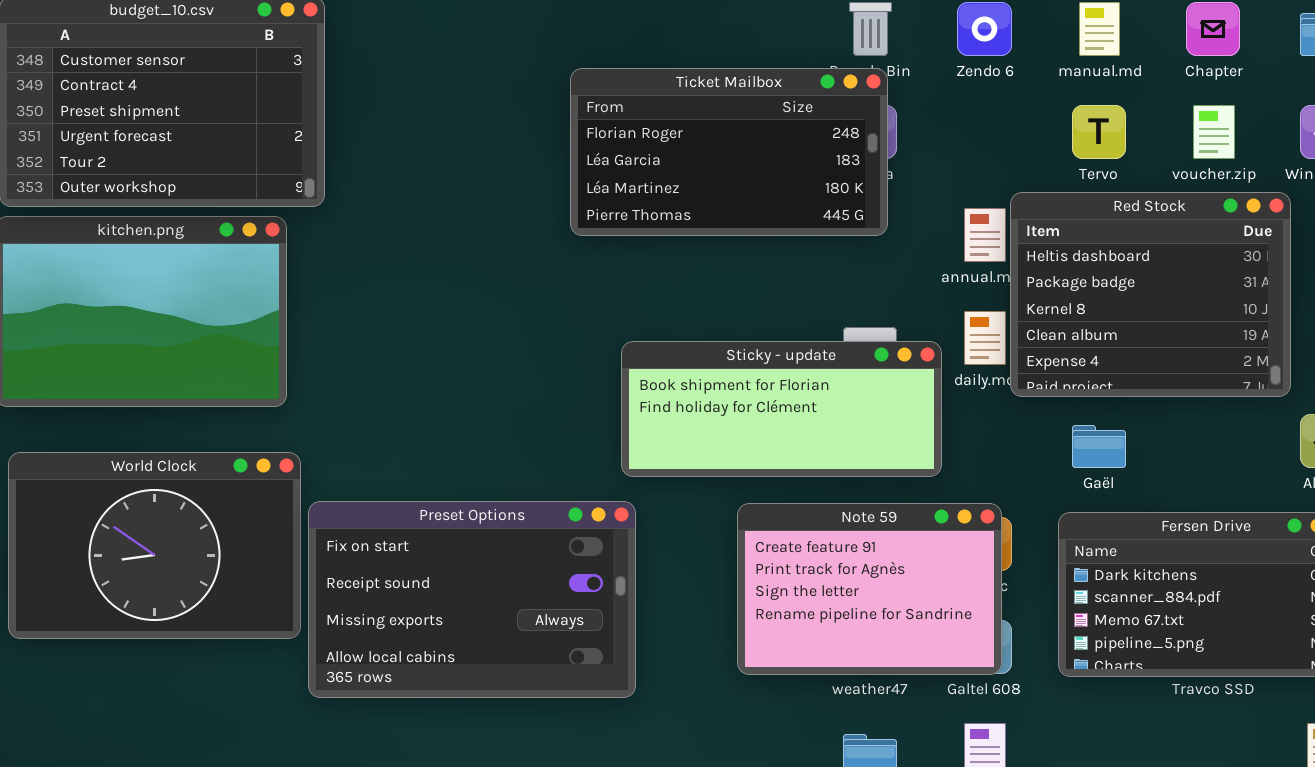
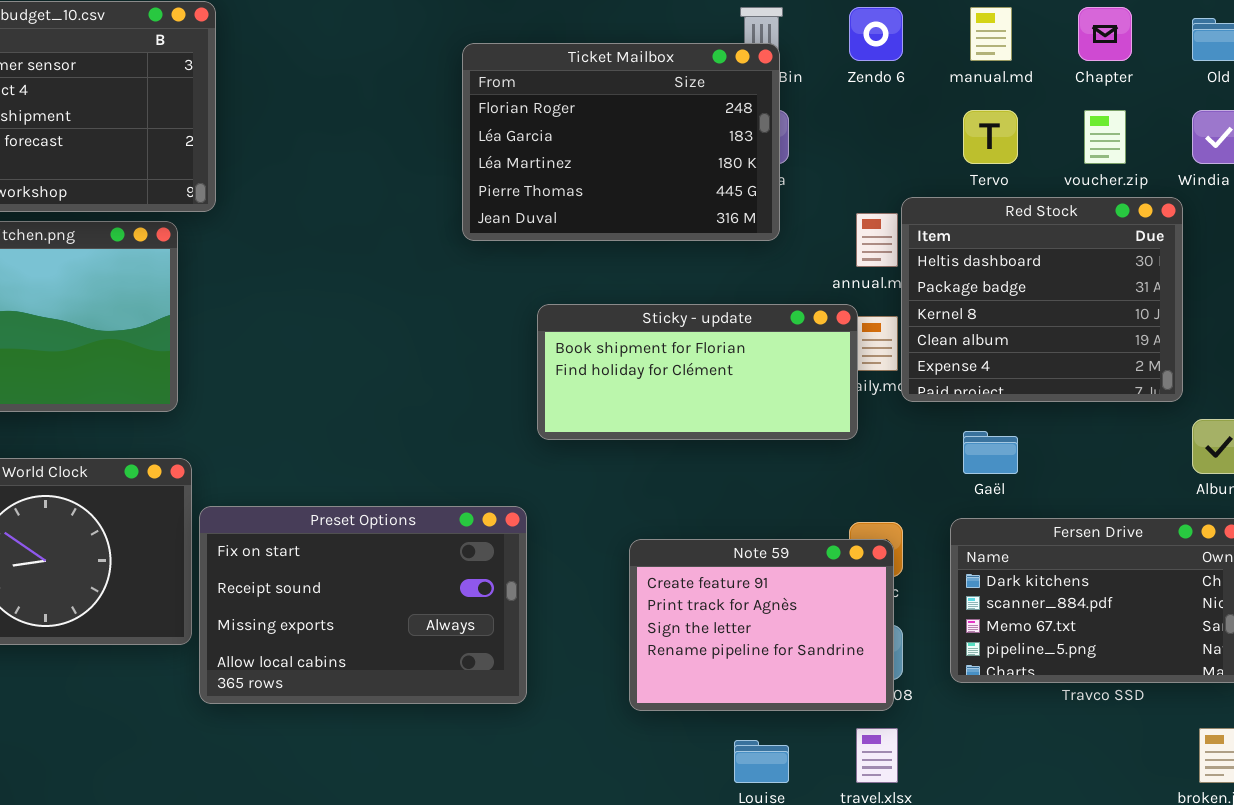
Ticket Mailbox: [570,68,888,236] -> [462,43,780,241], resized
Sticky - update: [621,341,942,477] -> [537,304,858,440], moved
Note 59: [737,503,1002,675] -> [629,539,894,711], moved

